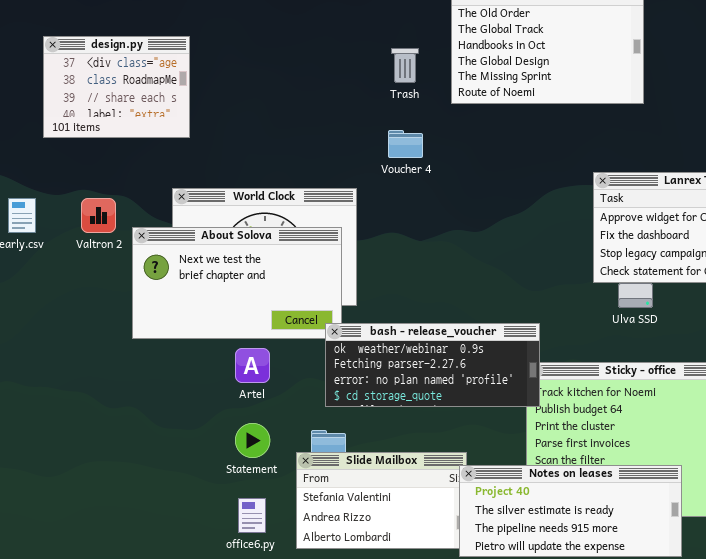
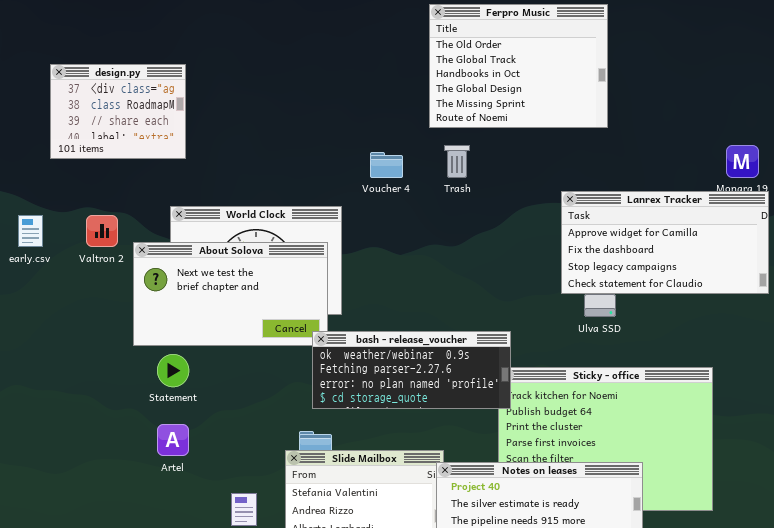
Trash: [391,48,419,83] -> [444,145,470,178], moved
Artel: [235,348,270,383] -> [157,424,189,456], moved
Statement: [235,423,270,458] -> [157,354,189,387], moved

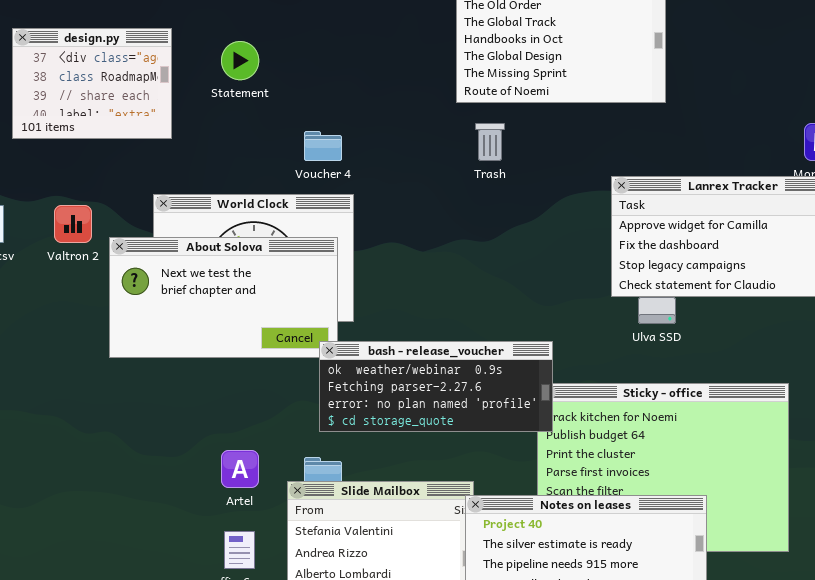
Voucher 4: [370,152,403,178] -> [304,131,342,161], moved
Statement: [157,354,189,387] -> [221,41,259,80], moved
Artel: [157,424,189,456] -> [221,450,259,488], moved

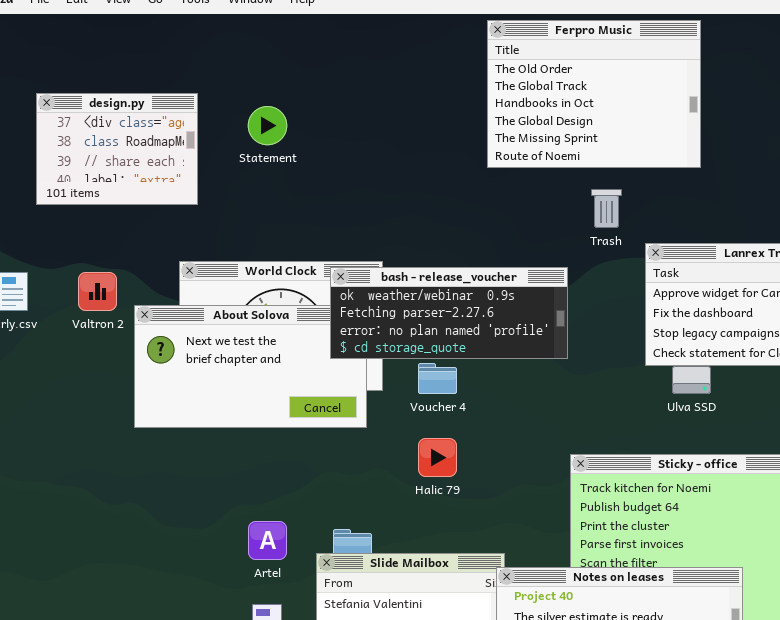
Trash: [475,123,505,161] -> [591,189,622,228], moved
Voucher 4: [304,131,342,161] -> [418,363,457,394], moved
bash - release_voucher: [319,341,553,432] -> [330,267,568,359], moved

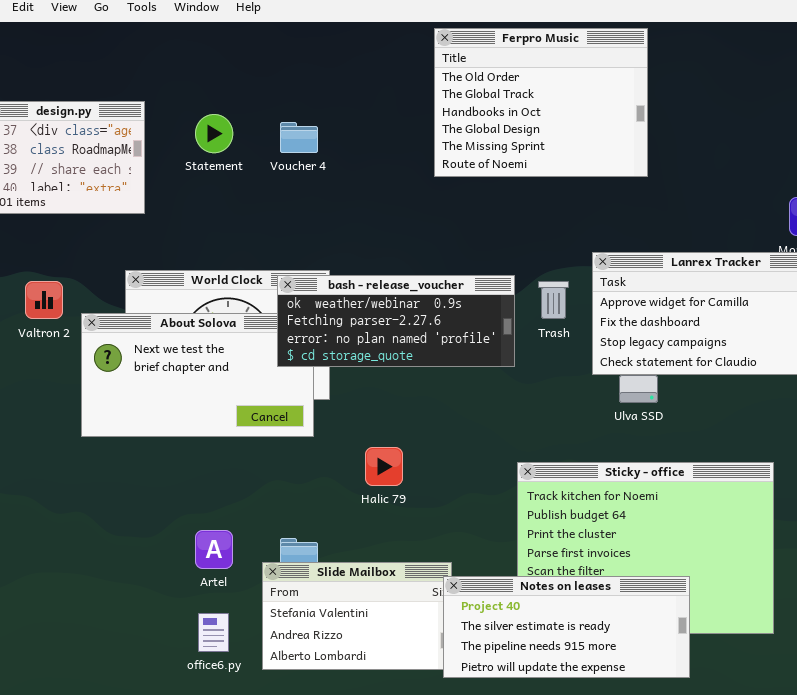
Trash: [591,189,622,228] -> [538,281,569,319], moved
Voucher 4: [418,363,457,394] -> [280,122,318,153], moved

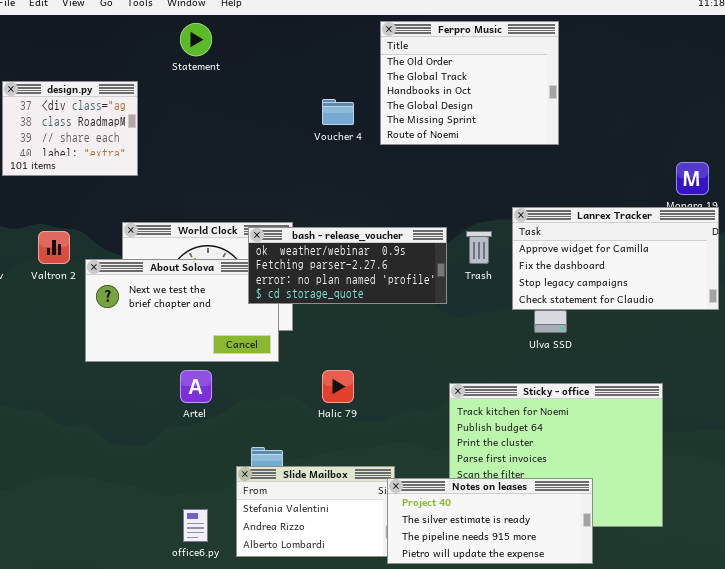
Statement: [195,114,233,153] -> [180,23,212,56], moved
Voucher 4: [280,122,318,153] -> [322,99,354,125], moved
Artel: [195,530,233,569] -> [180,370,212,403], moved

